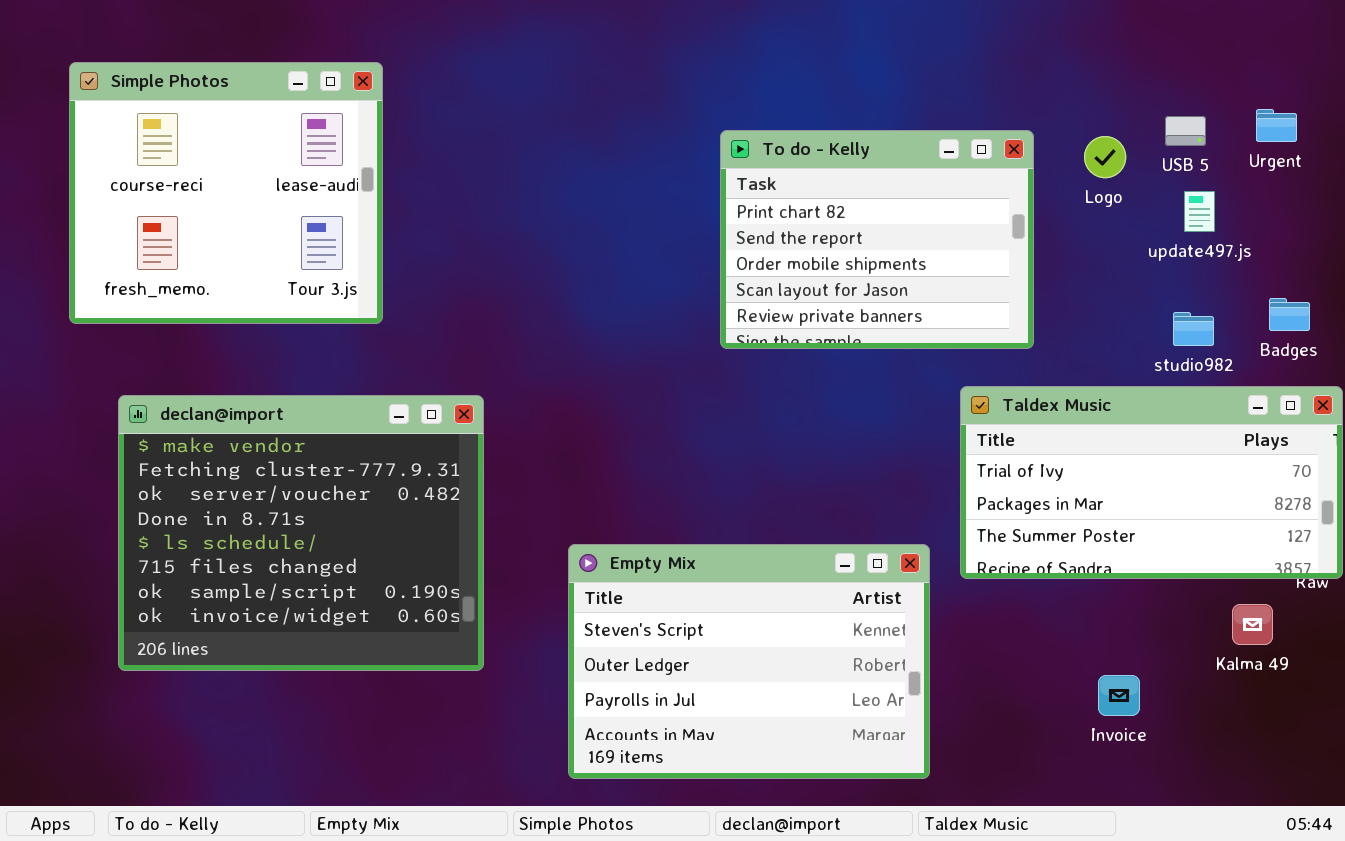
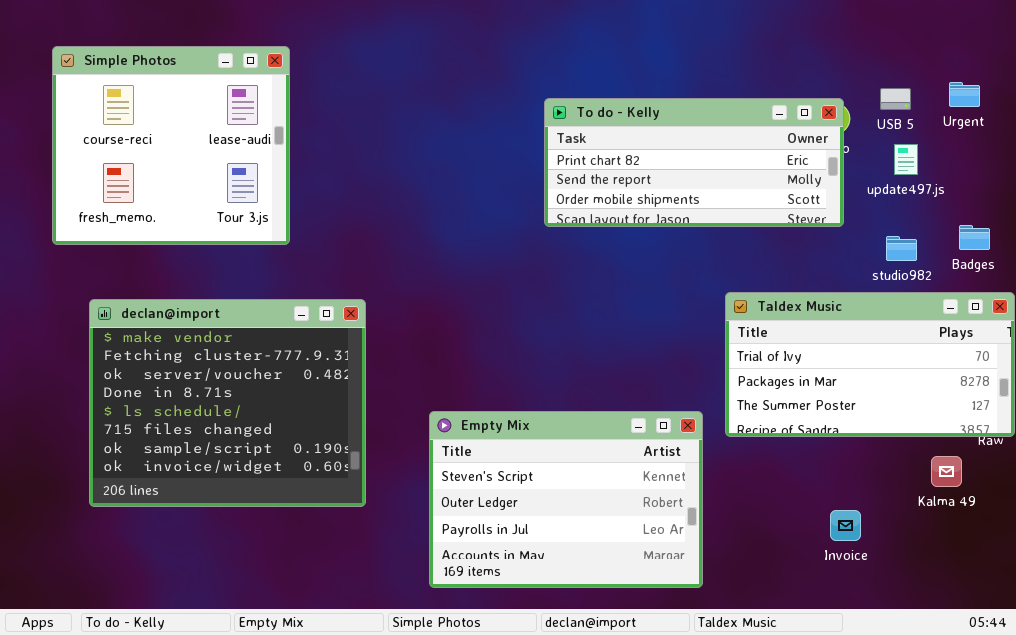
To do - Kelly: [720,130,1034,349] -> [544,98,844,227], resized

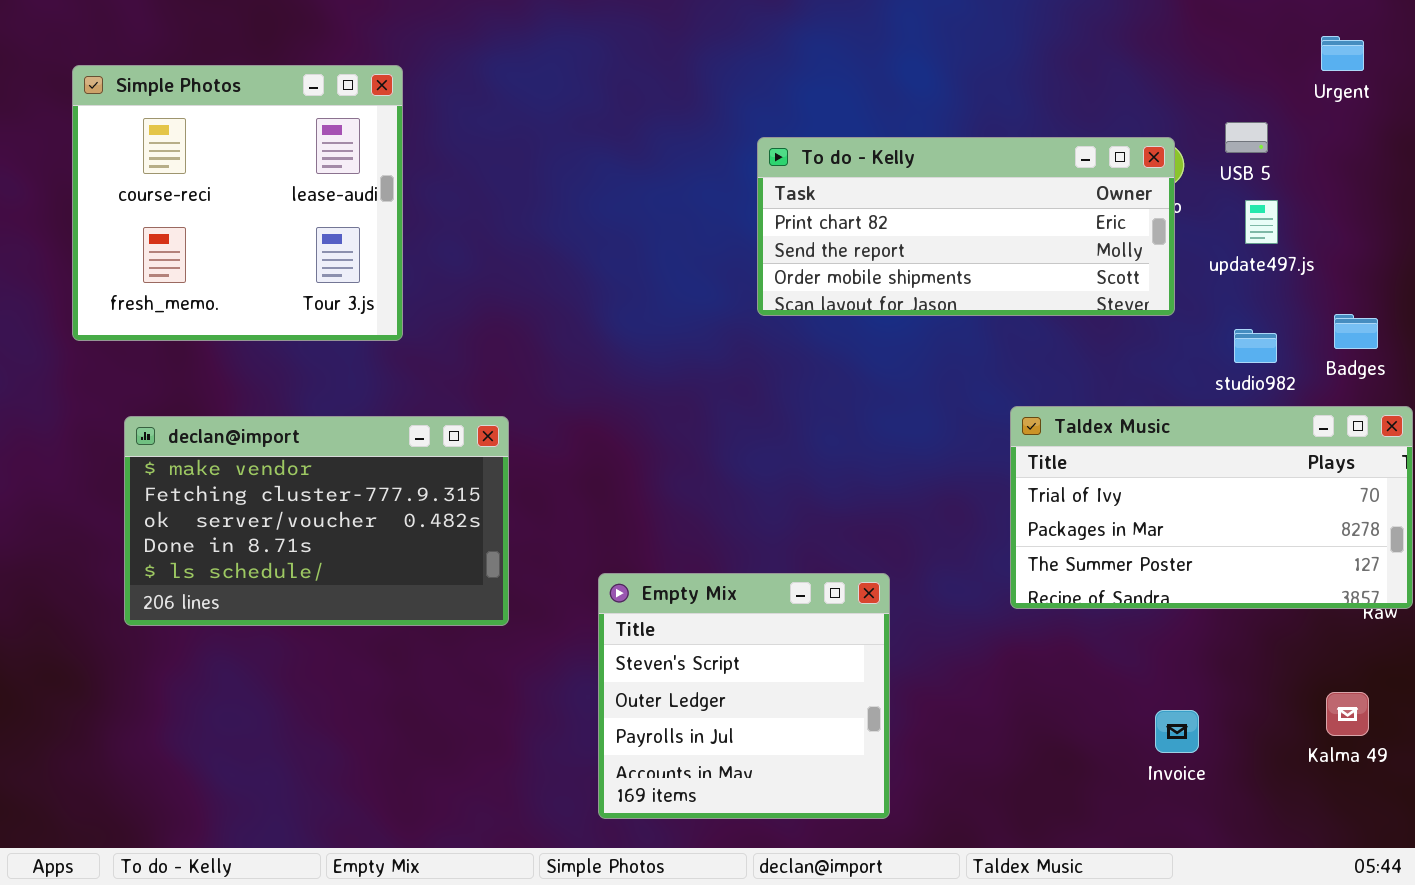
Urgent: [949,82,980,107] -> [1321,36,1364,71], moved
declan@import: [89,299,366,507] -> [124,416,509,626], resized
Empty Mix: [429,411,703,588] -> [598,573,890,819], resized
Kalma 49: [931,456,962,487] -> [1326,692,1369,736], moved

